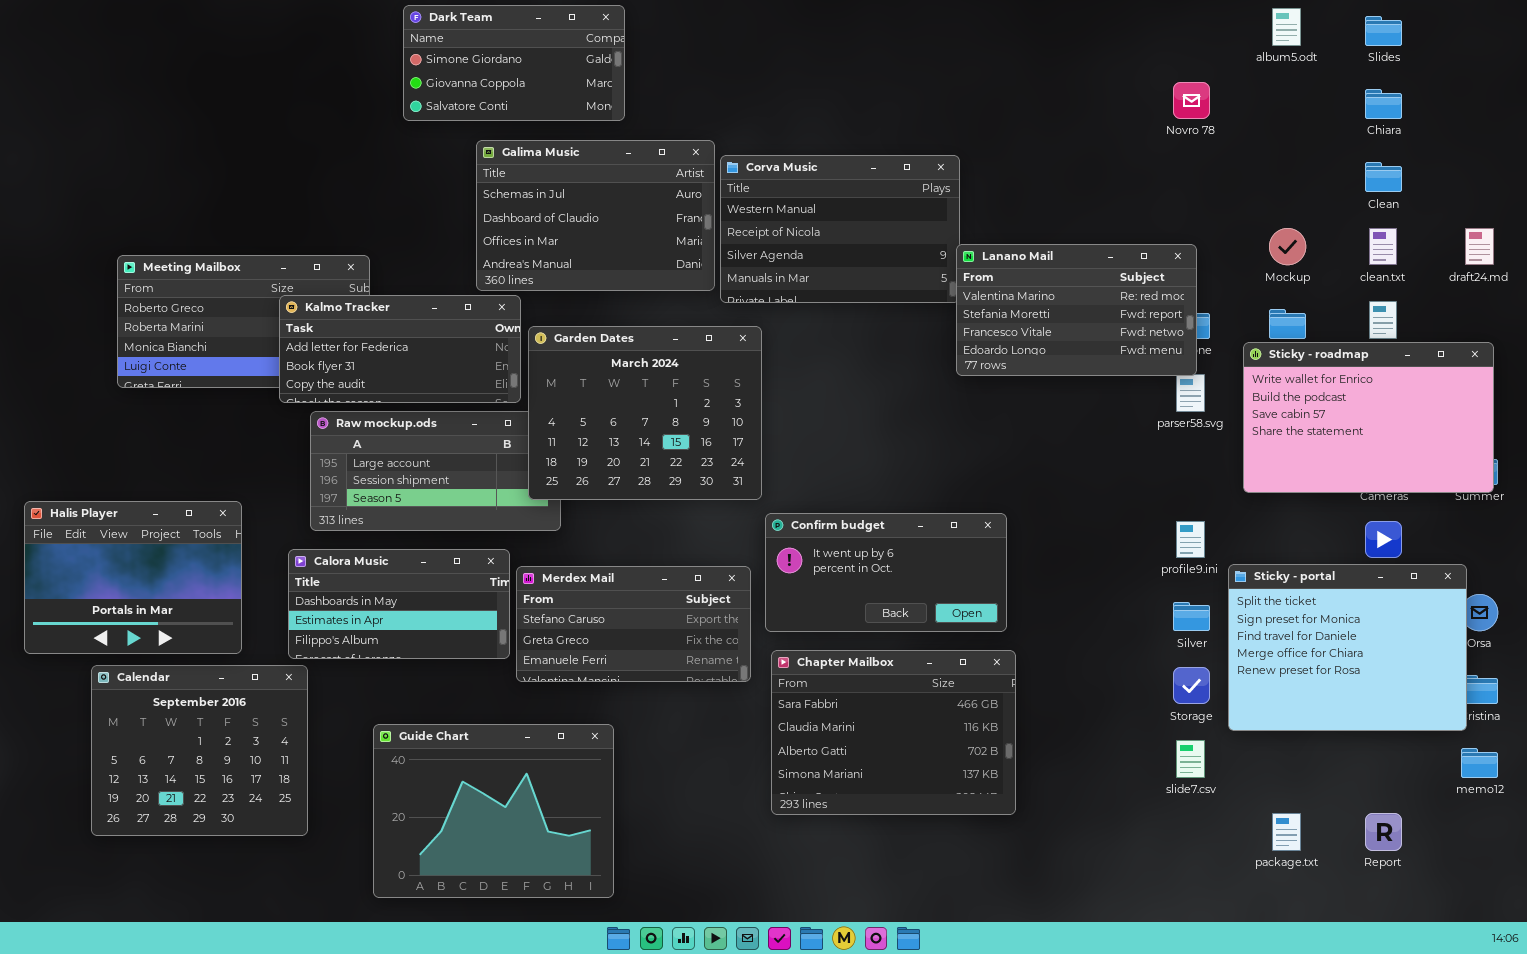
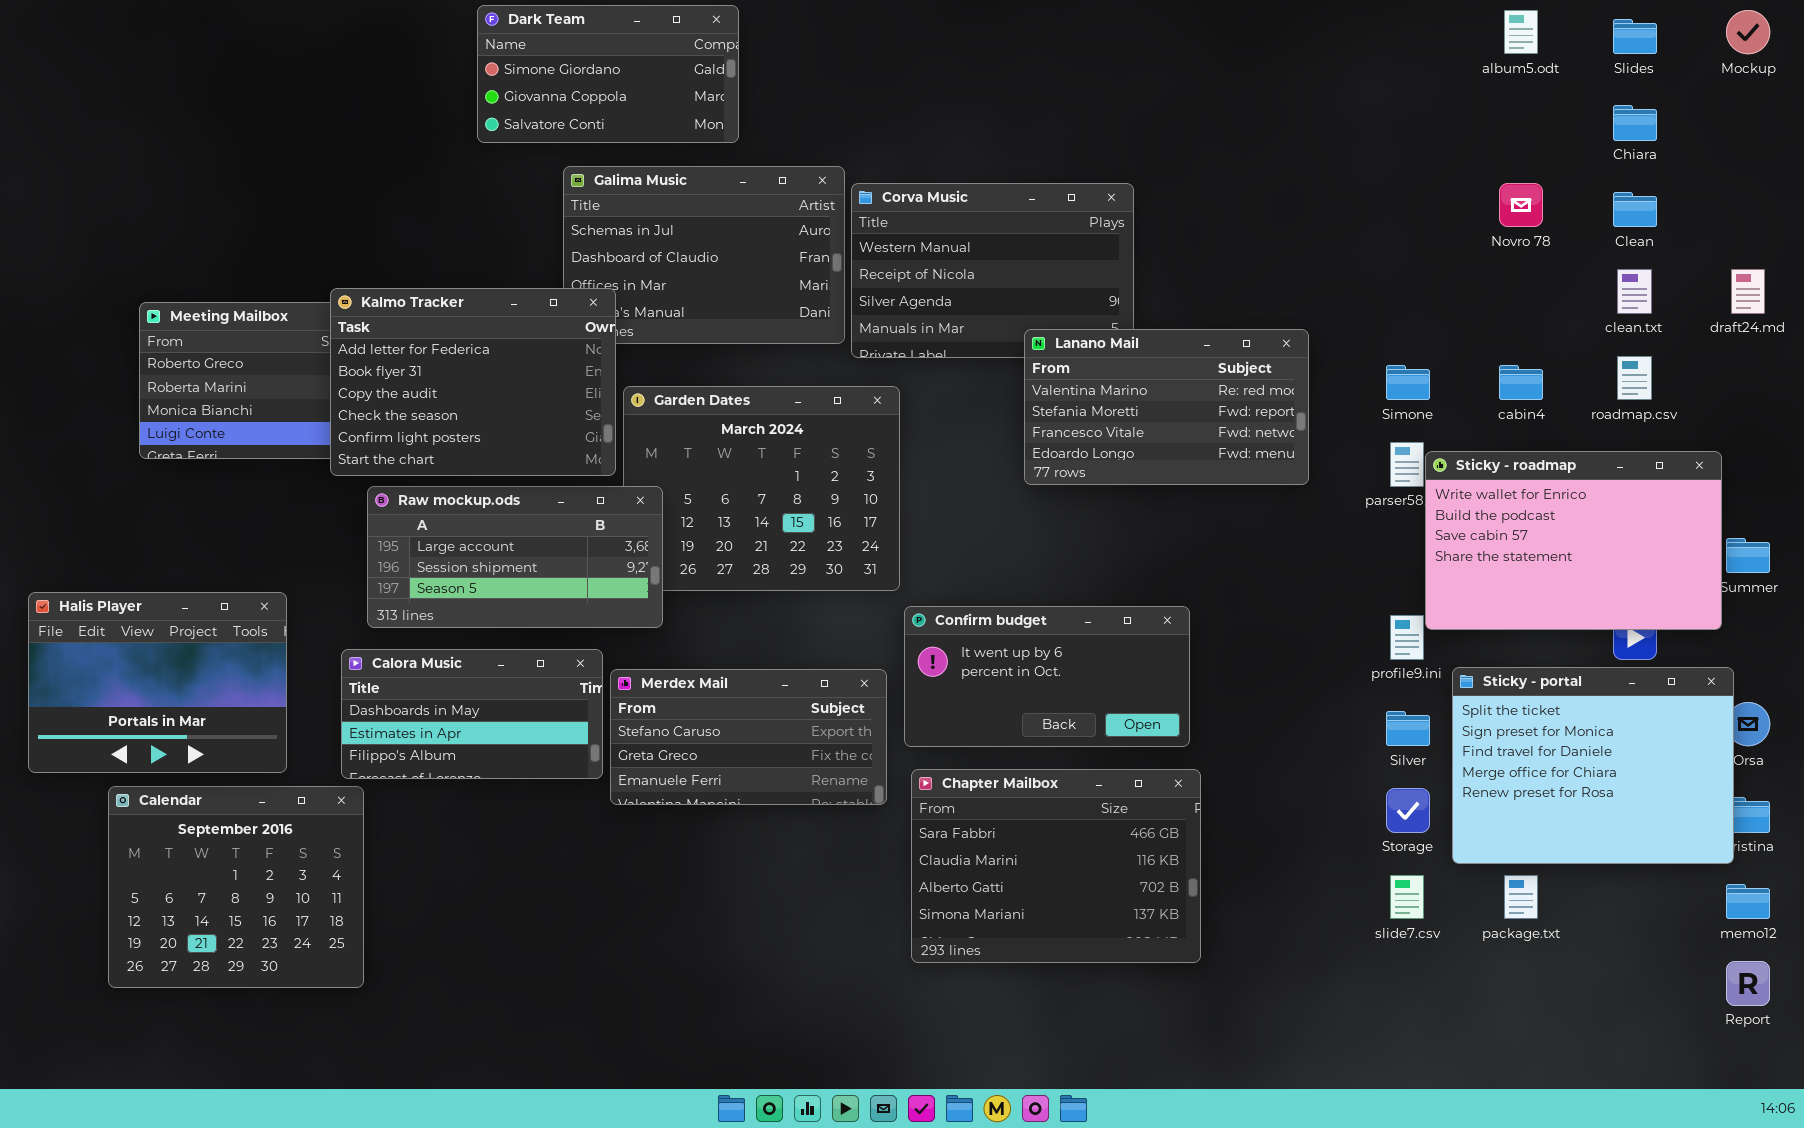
Novro 78: [1173,82,1210,119] -> [1499,183,1543,227], moved
Mockup: [1269,228,1306,265] -> [1726,10,1770,54], moved
Lanano Mail: [956,244,1197,376] -> [1024,329,1309,485], moved
Kalmo Tracker: [279,295,521,403] -> [330,288,616,476], resized
Sticky - roadmap: [1243,342,1494,493] -> [1425,451,1722,630], moved
Raw mockup.ods: [310,411,561,531] -> [367,486,663,628], raised
Guide Chart: [373,724,614,898] -> none, closed
package.txt: [1272,813,1301,851] -> [1504,875,1538,919], moved
Report: [1365,813,1402,851] -> [1726,961,1770,1006], moved

